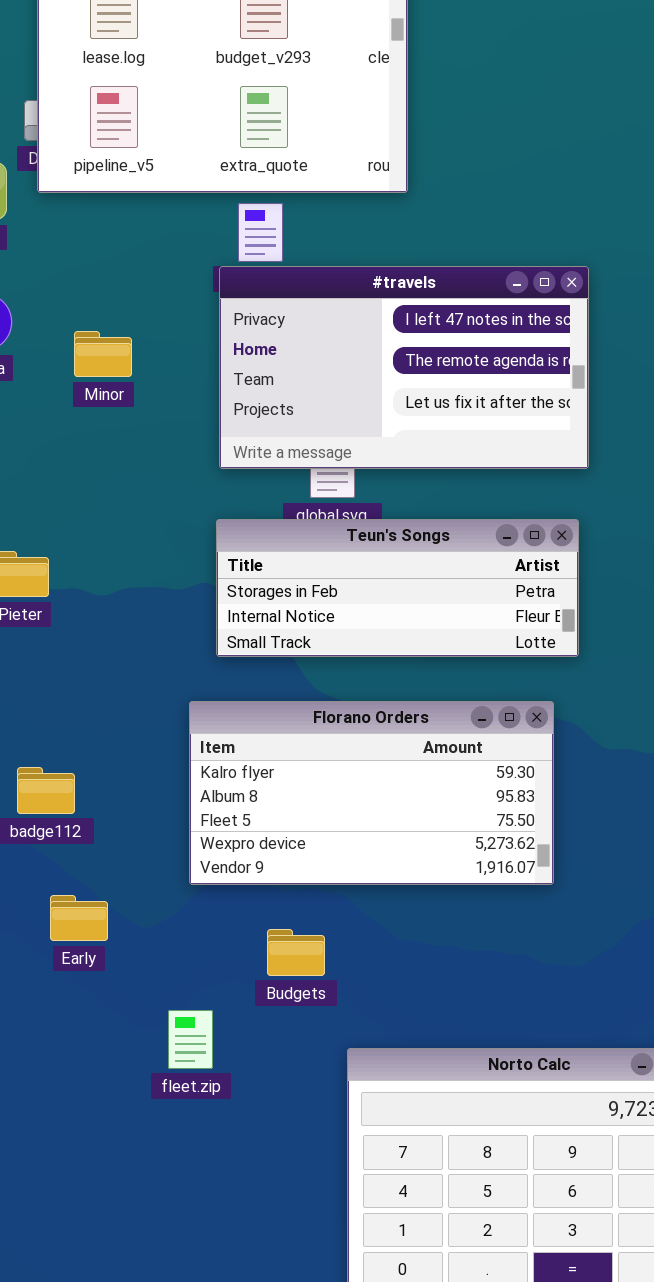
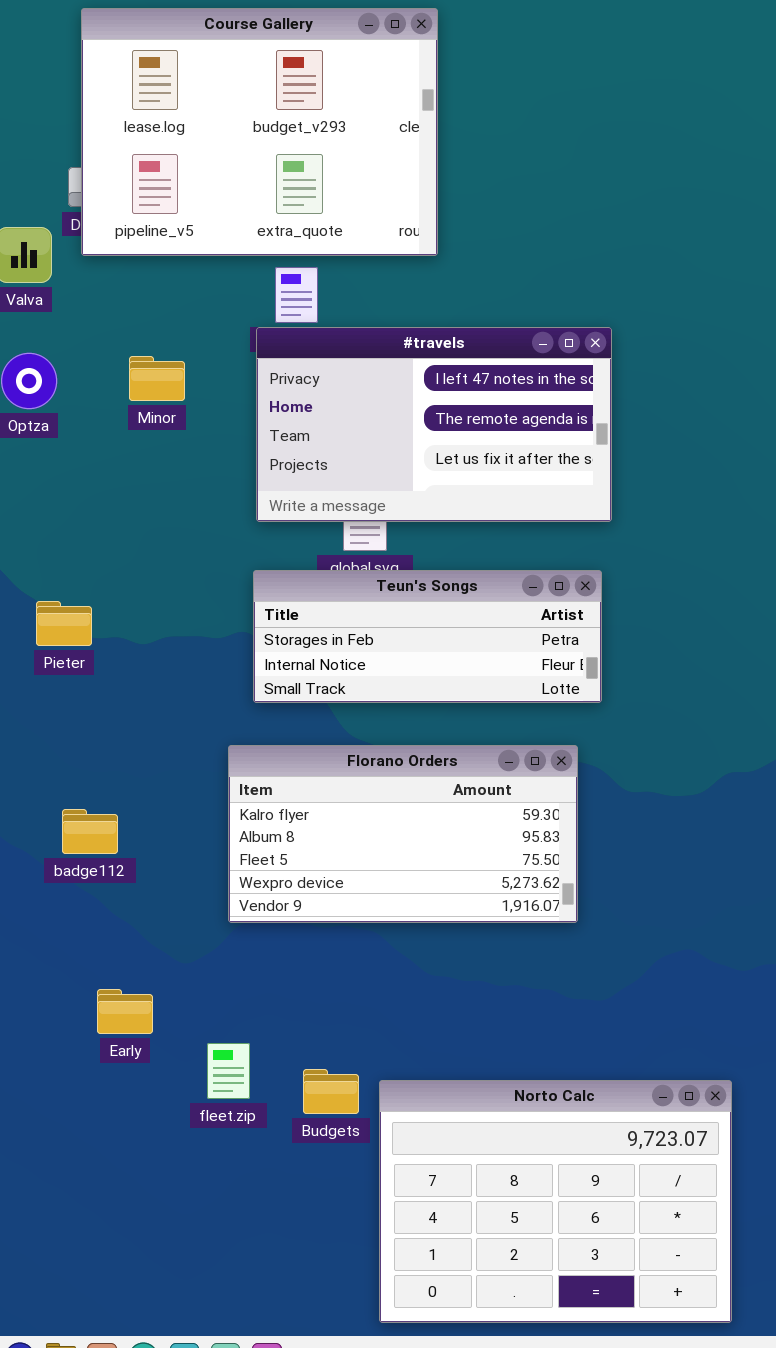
Minor: [74,331,132,377] -> [129,356,185,401], moved
Early: [50,895,108,941] -> [97,989,153,1034], moved
Budgets: [267,929,325,976] -> [303,1069,359,1114], moved

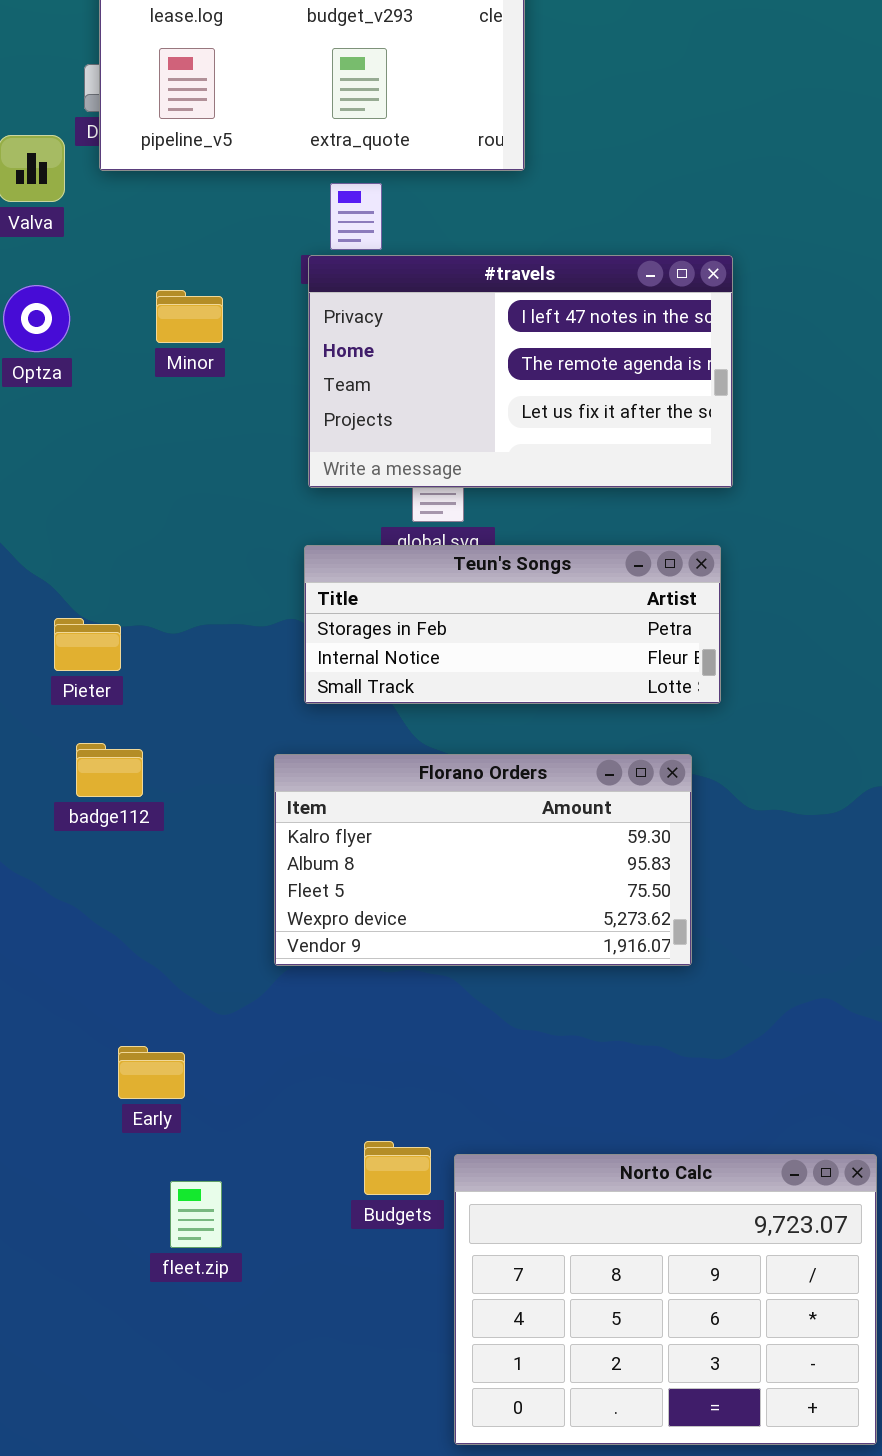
Pieter: [36,601,92,646] -> [54,618,121,671], moved
badge112: [62,809,118,854] -> [76,743,143,797], moved
fleet.zip: [207,1043,250,1099] -> [170,1181,222,1248], moved

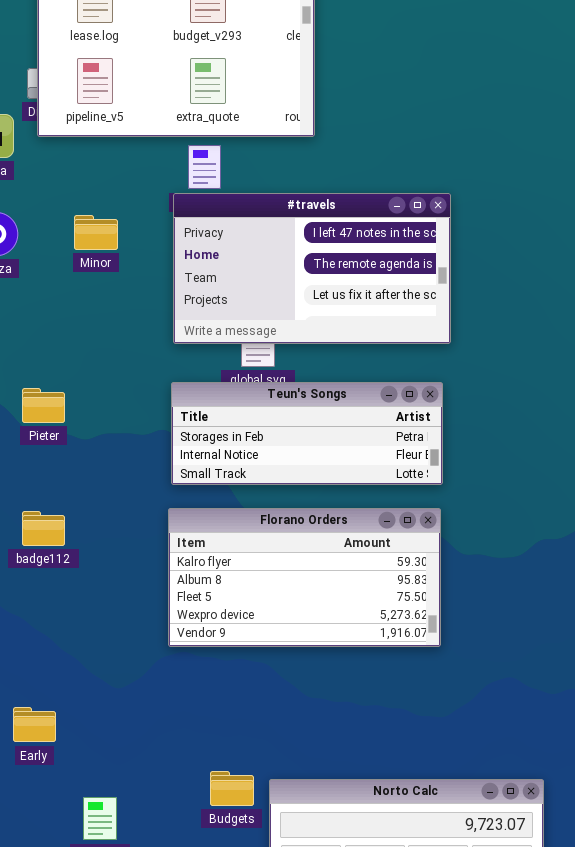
Pieter: [54,618,121,671] -> [22,388,65,423], moved
Florano Orders: [274,754,692,966] -> [168,508,441,647], moved
Early: [118,1046,185,1099] -> [13,707,56,742], moved

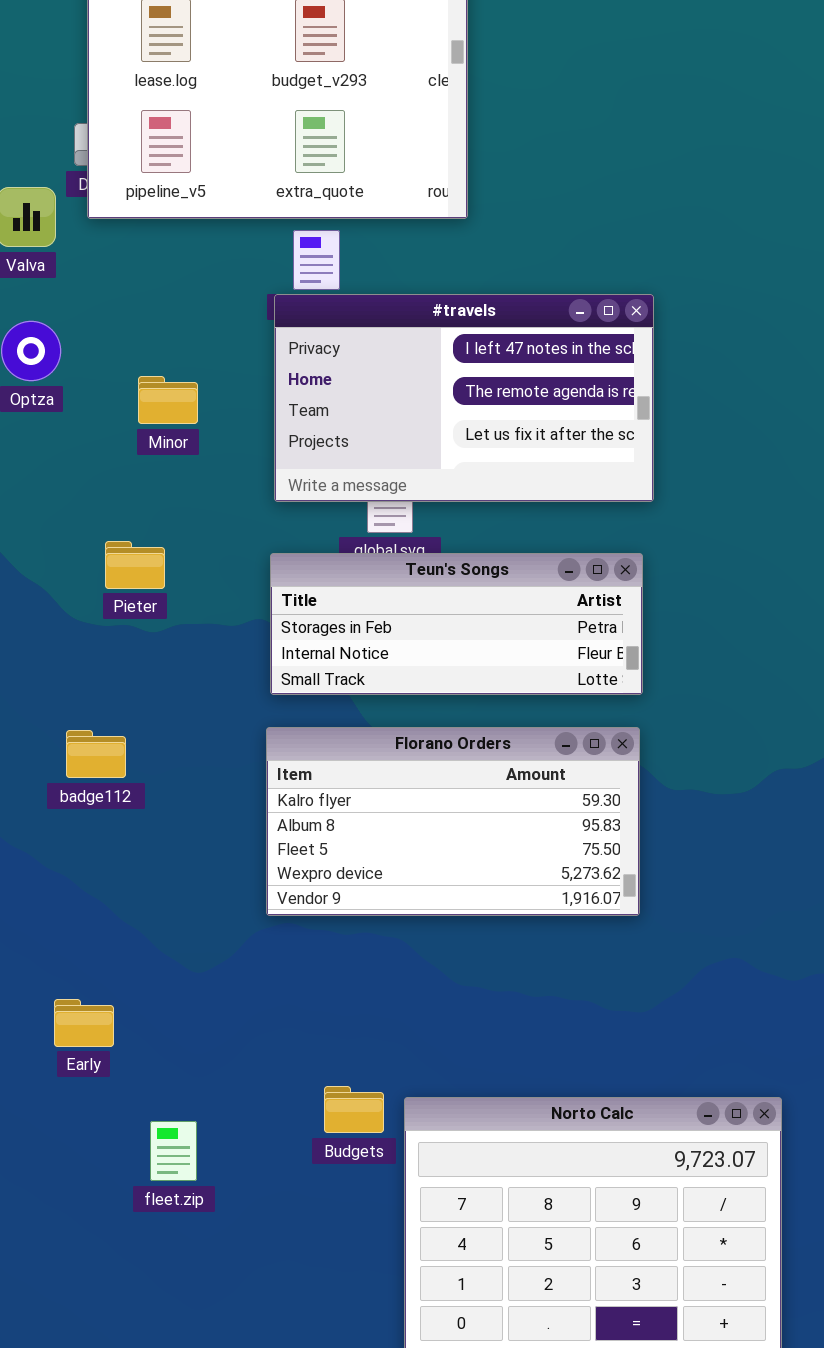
Minor: [74,215,118,250] -> [138,376,198,424], moved
Pieter: [22,388,65,423] -> [105,541,165,589], moved

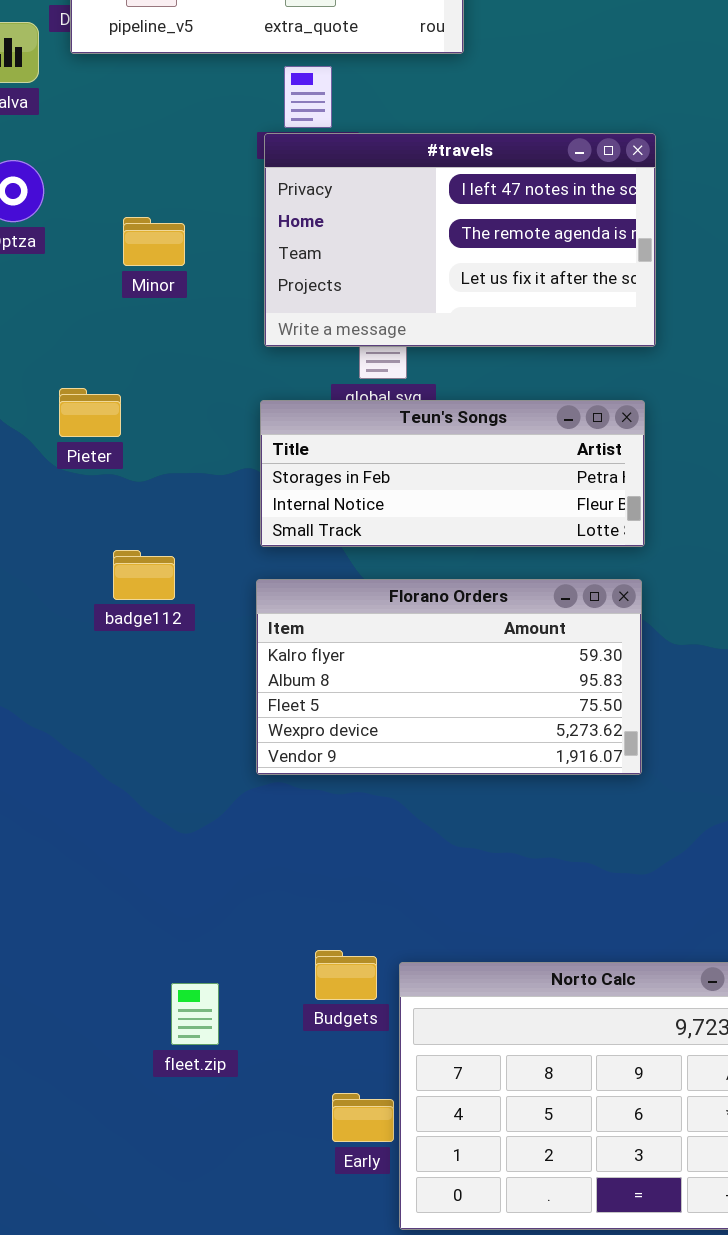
Pieter: [105,541,165,589] -> [59,388,121,437], moved
badge112: [66,730,126,778] -> [113,550,175,600], moved
Early: [54,999,114,1047] -> [332,1093,394,1142], moved
fleet.zip: [150,1121,197,1181] -> [171,983,219,1045], moved

